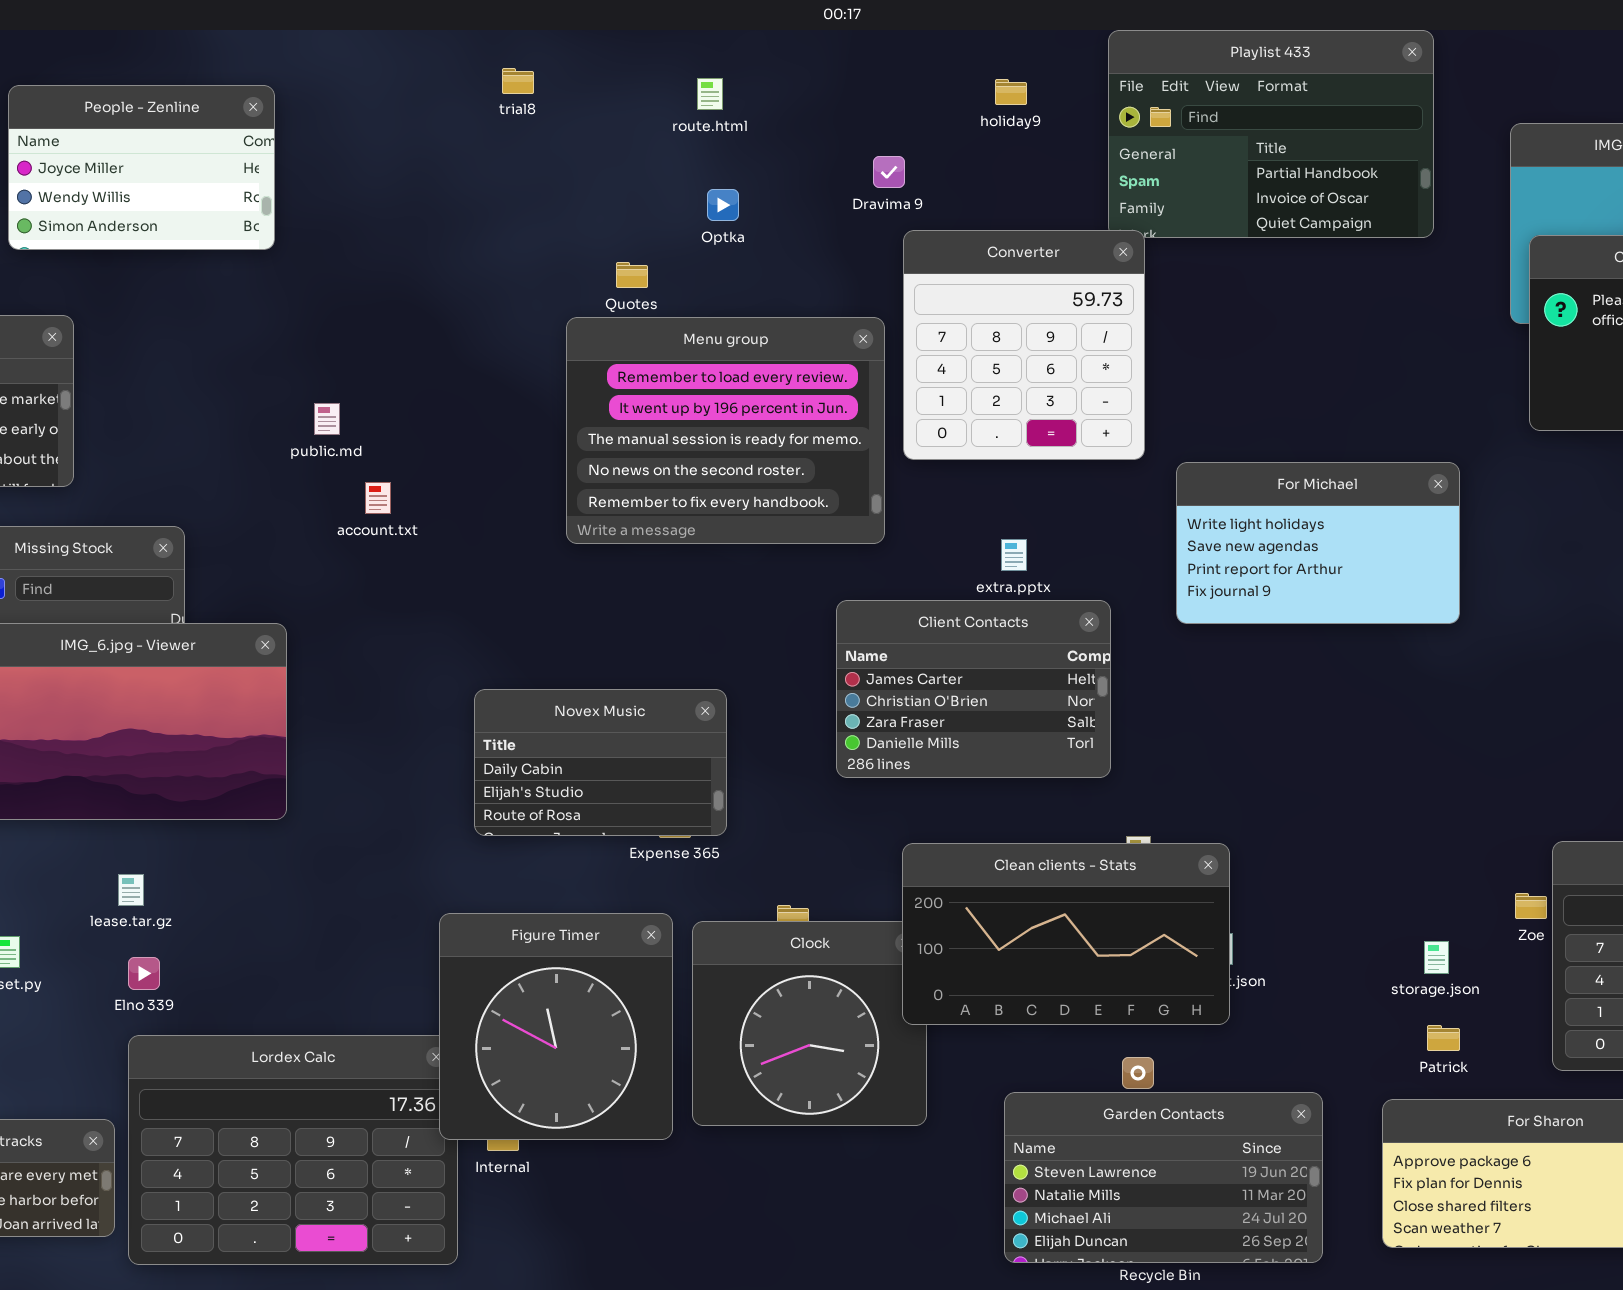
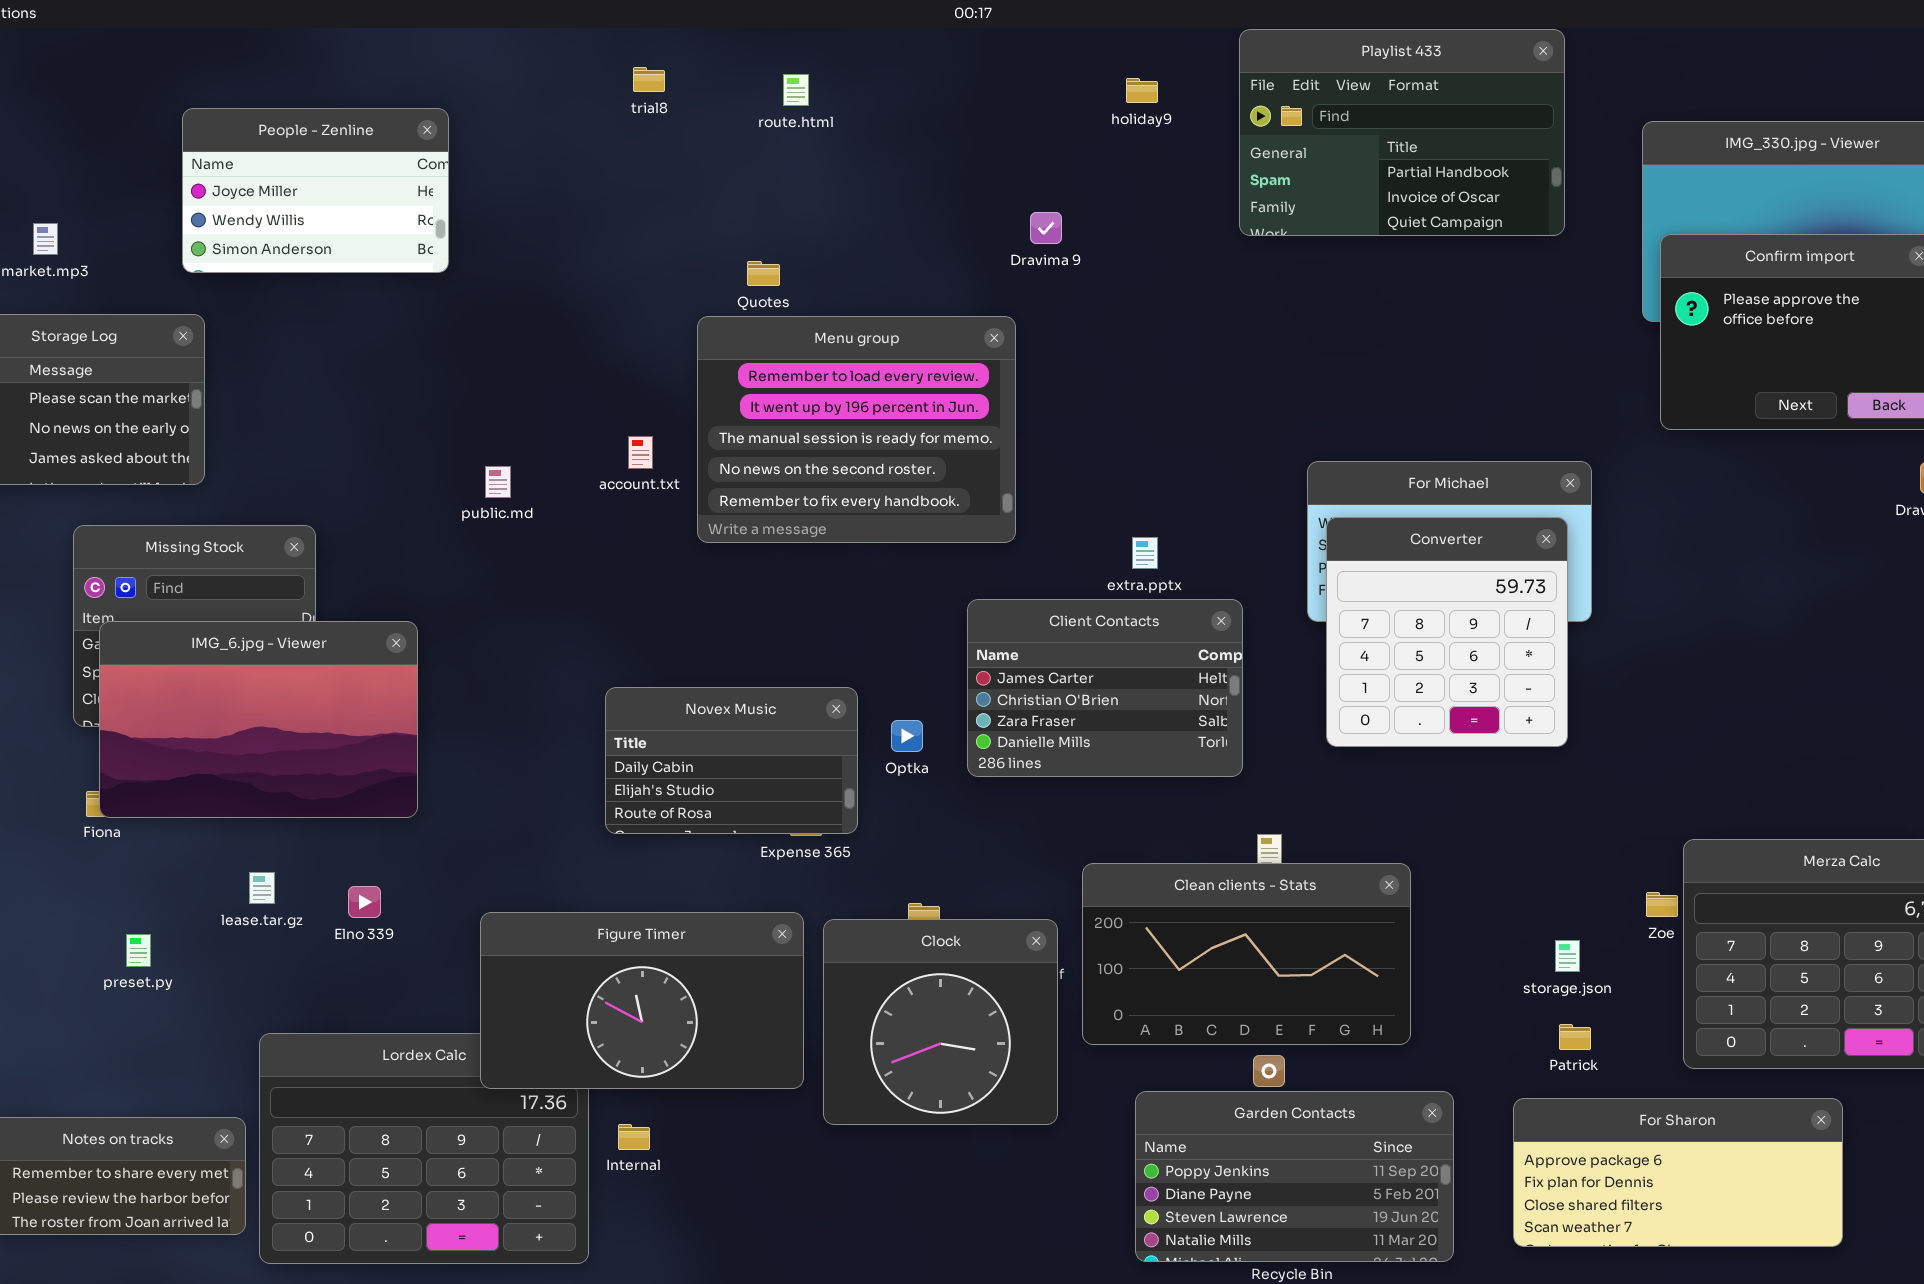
route.html: [697,78,723,110] -> [783,74,809,106], moved
People - Zenline: [8,85,275,250] -> [182,108,449,273], moved
Dravima 9: [873,156,905,188] -> [1030,212,1062,244], moved
Optka: [707,189,739,221] -> [891,720,923,752], moved
Converter: [903,230,1145,460] -> [1326,517,1568,747], moved
public.md: [314,403,340,435] -> [485,466,511,498], moved
account.txt: [365,482,391,514] -> [628,436,653,469], moved
Clean clients - Stats: [902,843,1230,1025] -> [1082,863,1411,1045], moved
Figure Timer: [439,913,673,1140] -> [480,912,804,1089], resized
Elno 339: [128,957,160,990] -> [348,886,381,918], moved
Garden Contacts: [1004,1092,1323,1263] -> [1135,1091,1454,1262], scrolled up 2 rows

